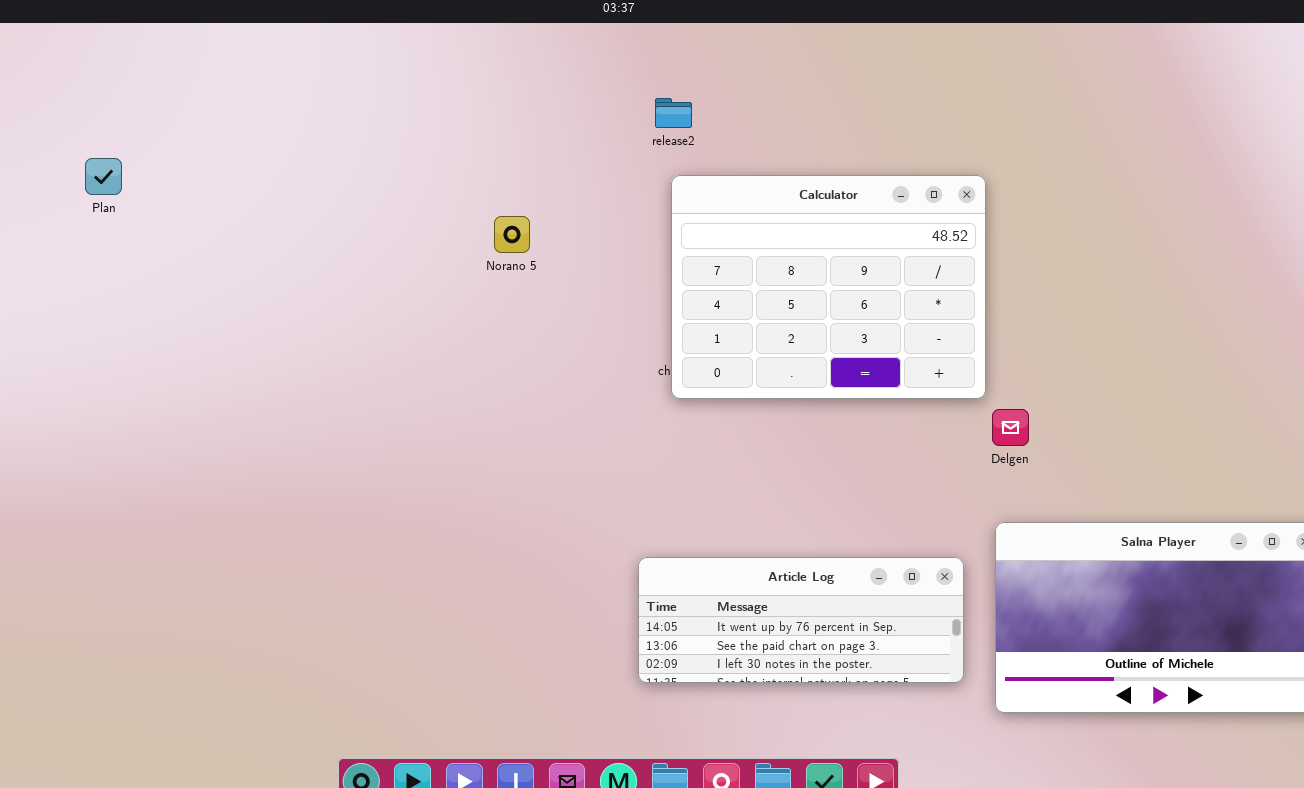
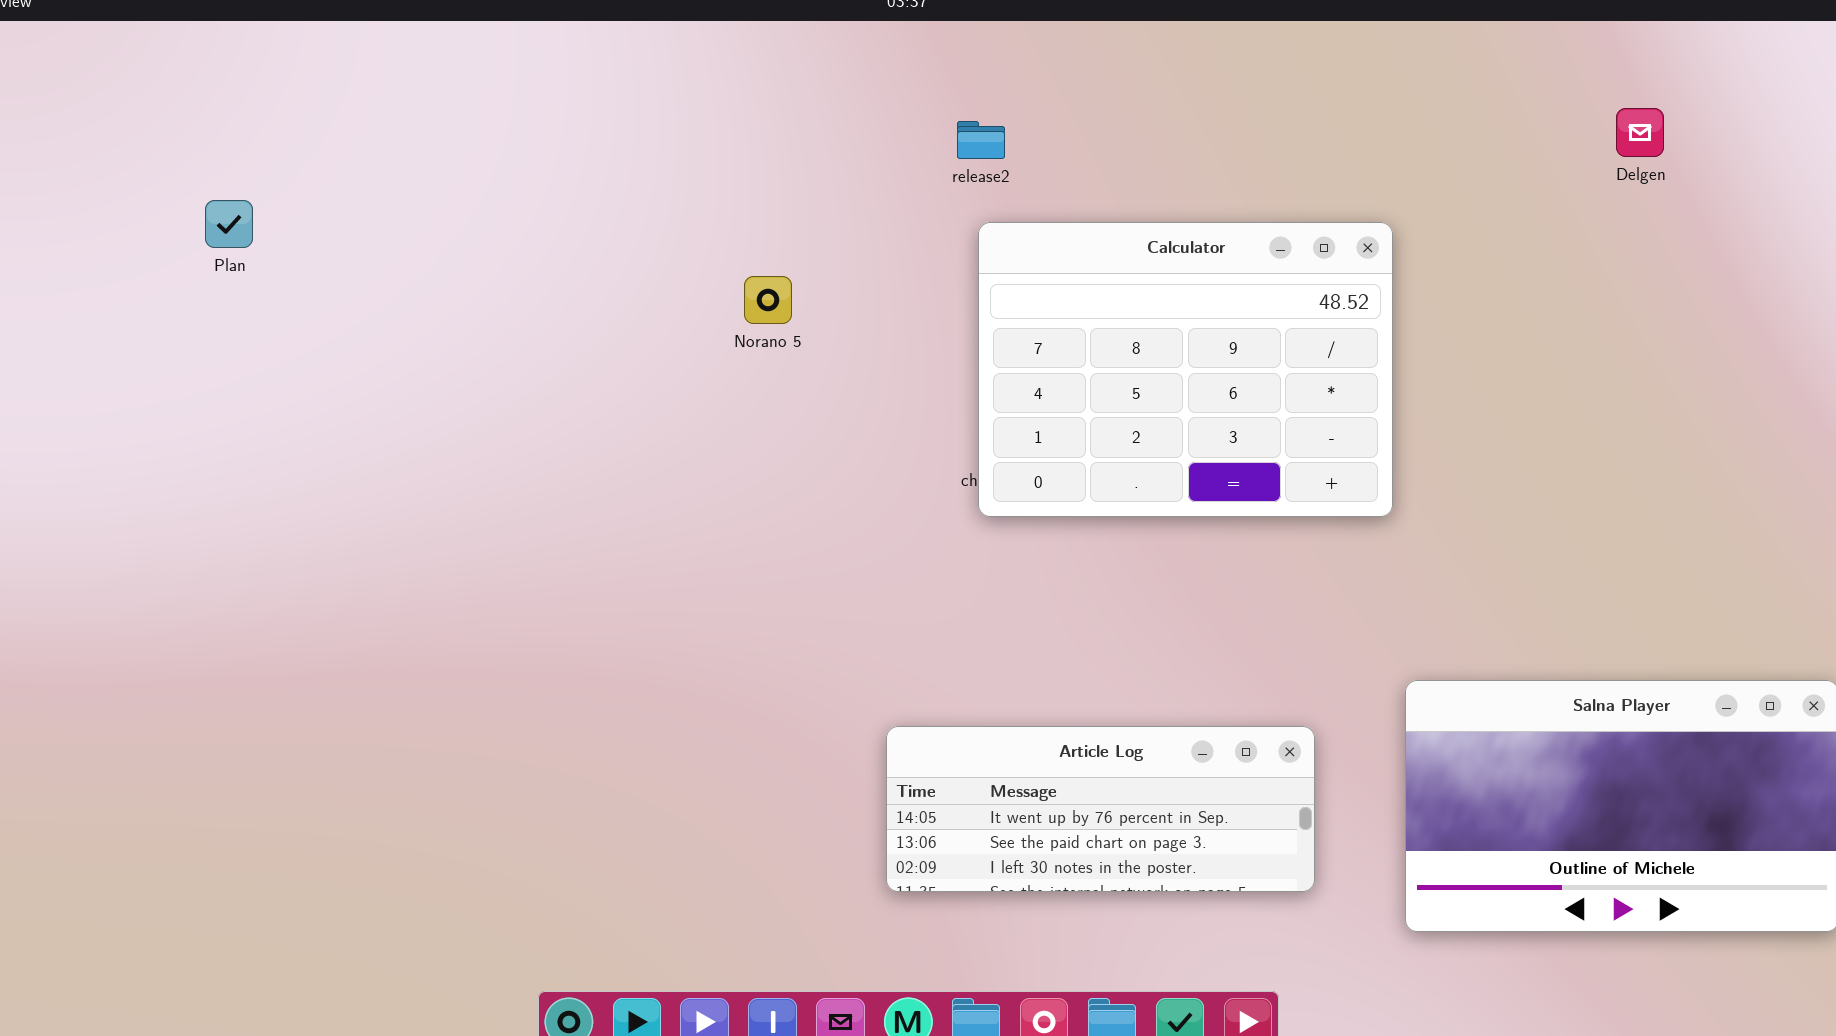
Delgen: [992,409,1029,446] -> [1616,108,1664,157], moved
Article Log: [638,557,964,683] -> [886,726,1315,892], moved

